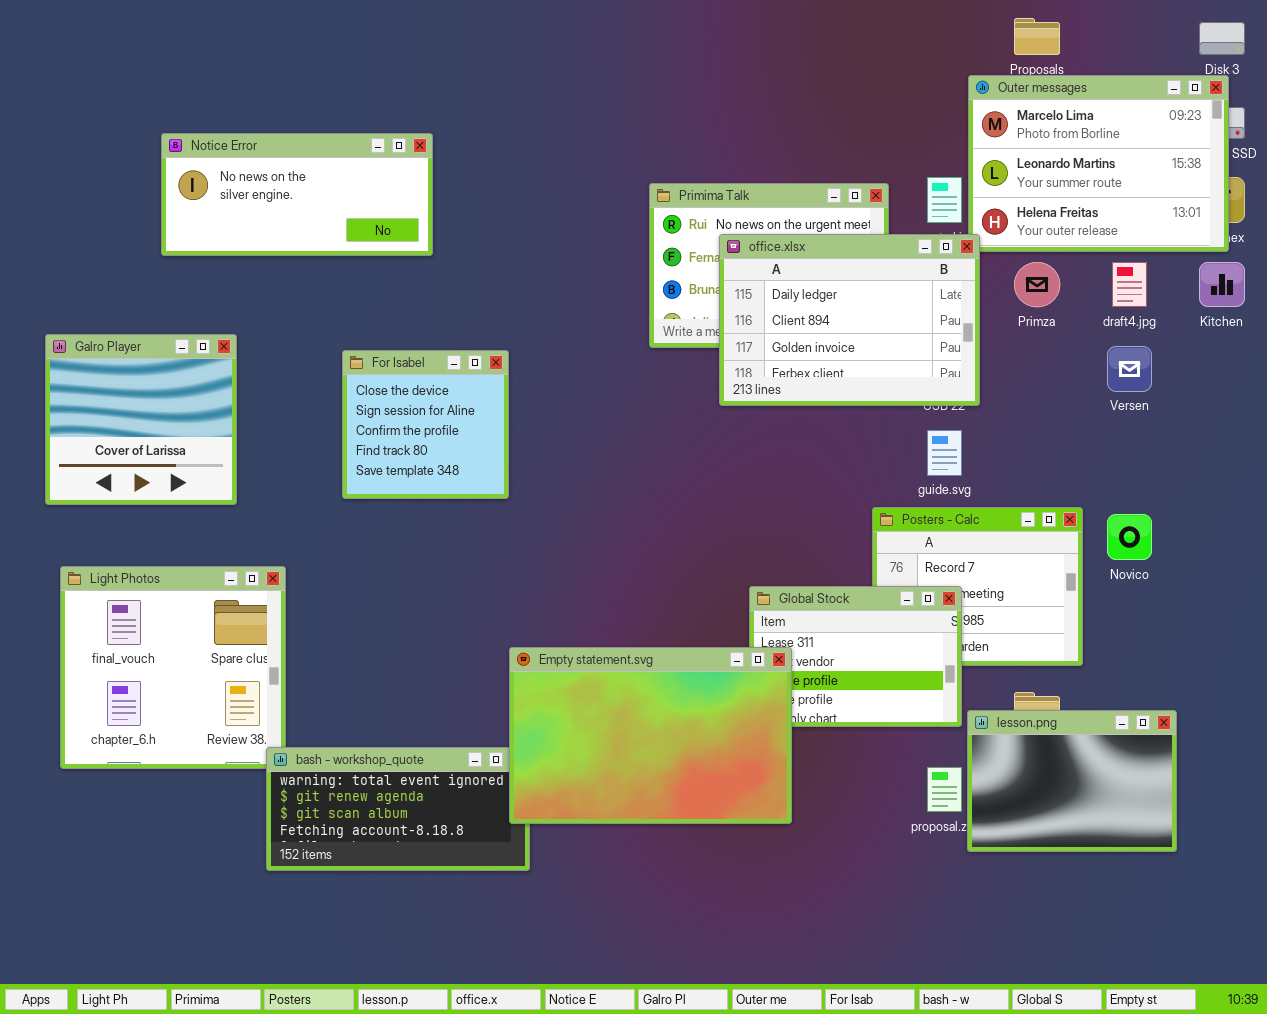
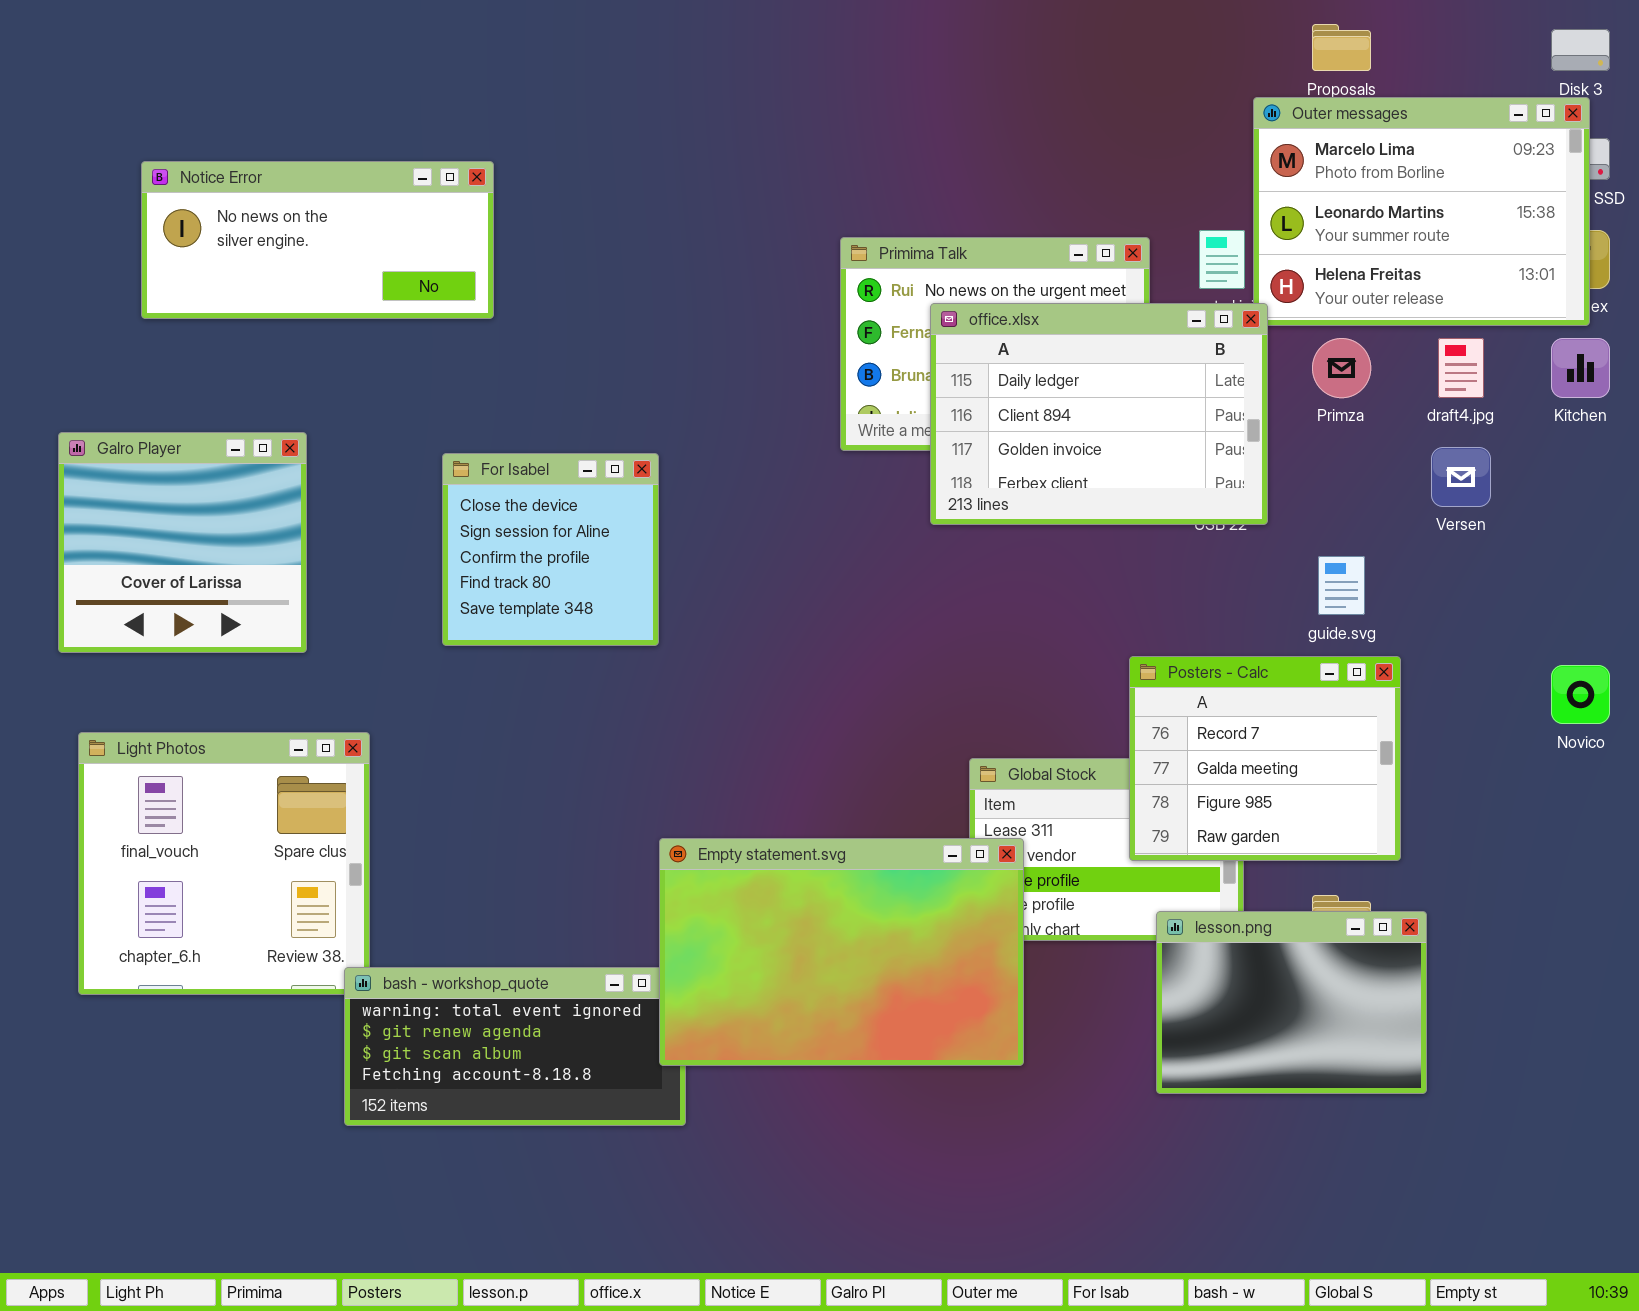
Notice Error: [161,133,433,256] -> [141,161,494,319], moved
guide.svg: [927,430,962,476] -> [1318,556,1365,615], moved
Posters - Calc: [872,507,1083,666] -> [1129,656,1401,861], raised
Novico: [1107,514,1152,560] -> [1551,665,1610,724], moved
lesson.png: [967,710,1177,852] -> [1156,911,1427,1094], moved

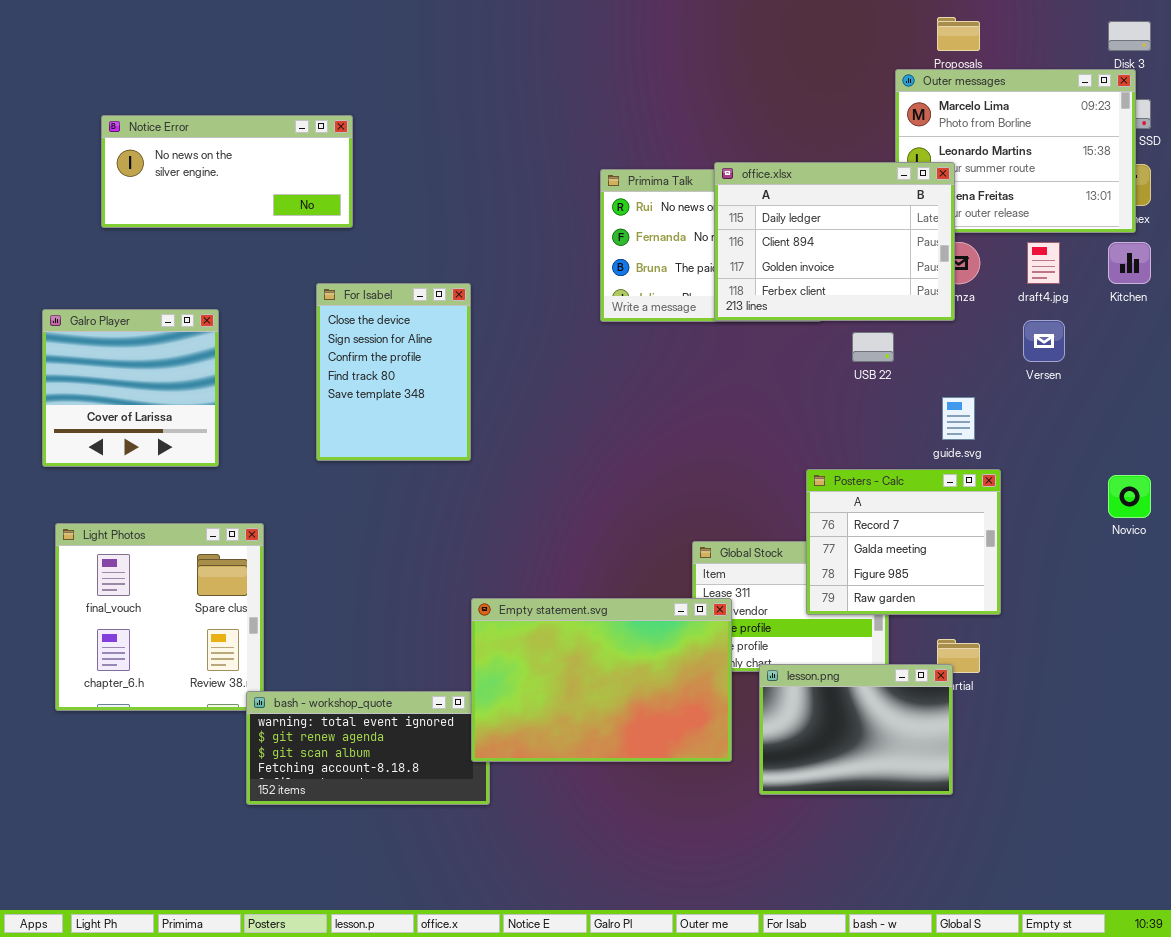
office.xlsx: [930,303,1268,525] -> [714,162,955,321], moved
For Isabel: [442,453,659,646] -> [316,283,471,461], resized
lesson.png: [1156,911,1427,1094] -> [759,664,953,795], moved

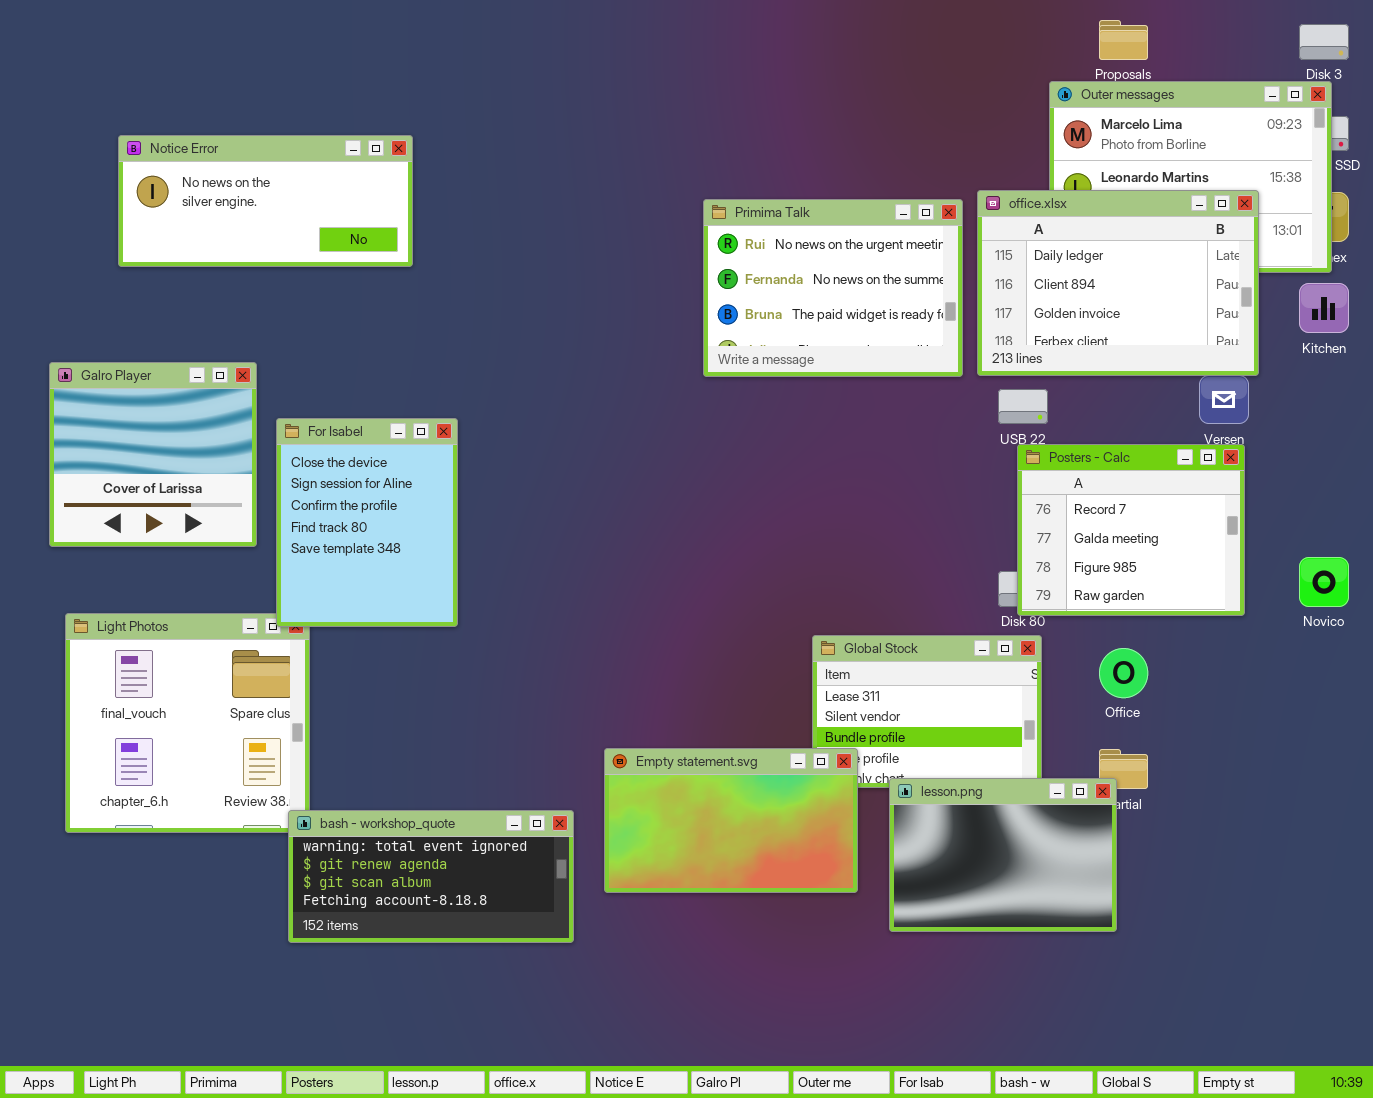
office.xlsx: [714,162,955,321] -> [977,190,1259,376], moved
For Isabel: [316,283,471,461] -> [276,418,458,627], moved
Posters - Calc: [806,469,1001,615] -> [1017,444,1245,616], moved
Empty statement.svg: [471,598,732,762] -> [604,748,858,893], resized

